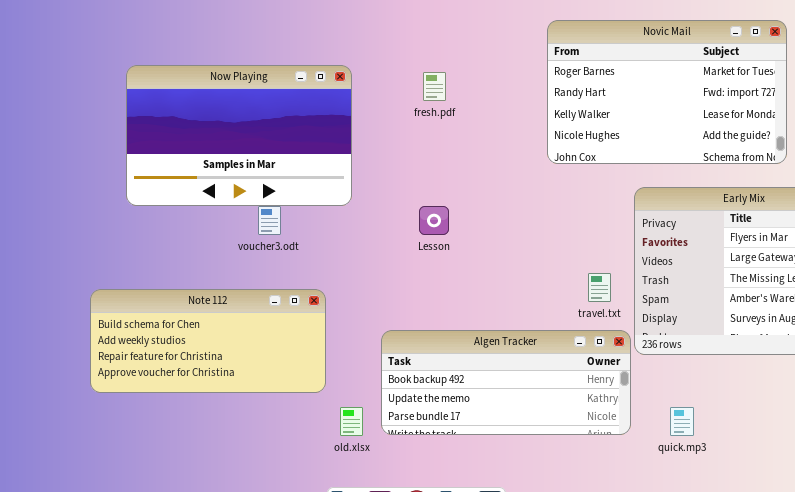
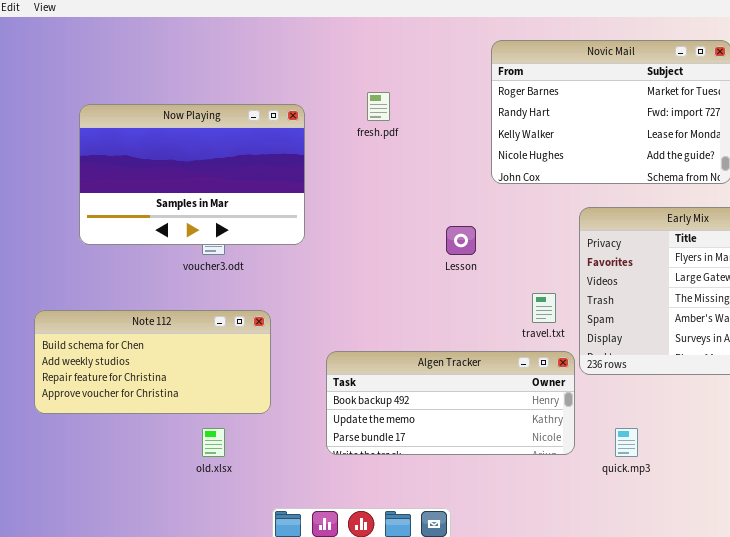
Now Playing: [126,65,352,206] -> [79,104,305,245], moved
Lesson: [419,206,449,235] -> [446,226,476,255], moved
old.xlsx: [340,407,363,436] -> [202,428,225,457], moved

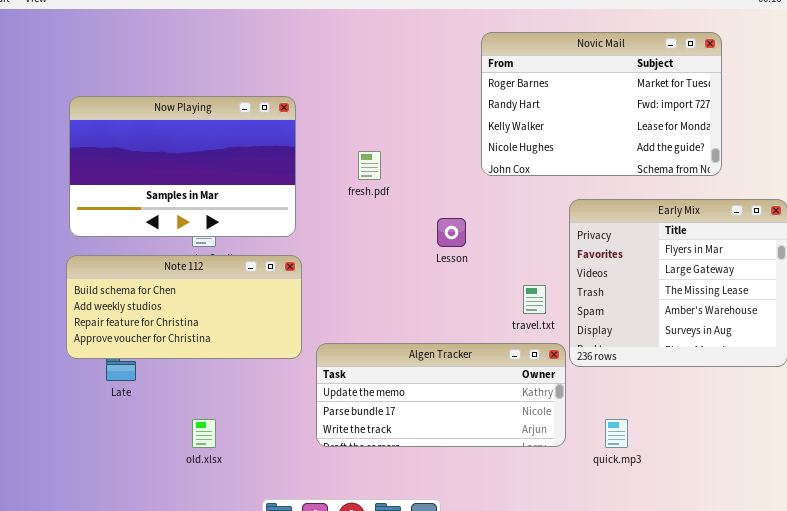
fresh.pdf: [367,92,390,121] -> [358,151,381,180], moved
Note 112: [34,310,271,414] -> [66,255,302,359], moved
Algen Tracker: [326,351,575,455] -> [316,343,566,447], scrolled down 1 row

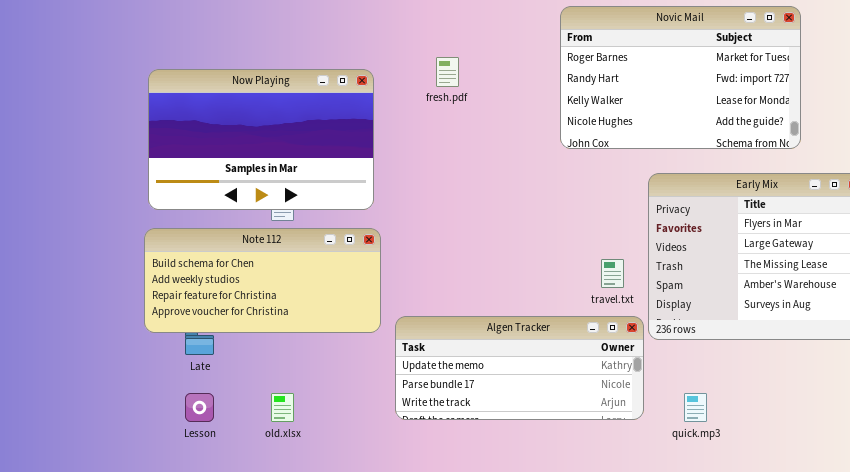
fresh.pdf: [358,151,381,180] -> [436,57,459,87], moved
Lesson: [437,218,466,247] -> [185,393,214,422], moved

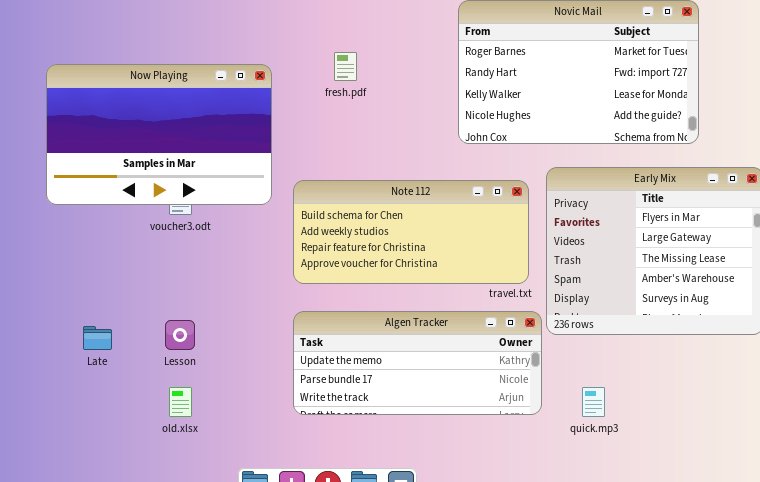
Note 112: [144,228,381,333] -> [293,180,529,284], moved
Lesson: [185,393,214,422] -> [165,320,195,350], moved

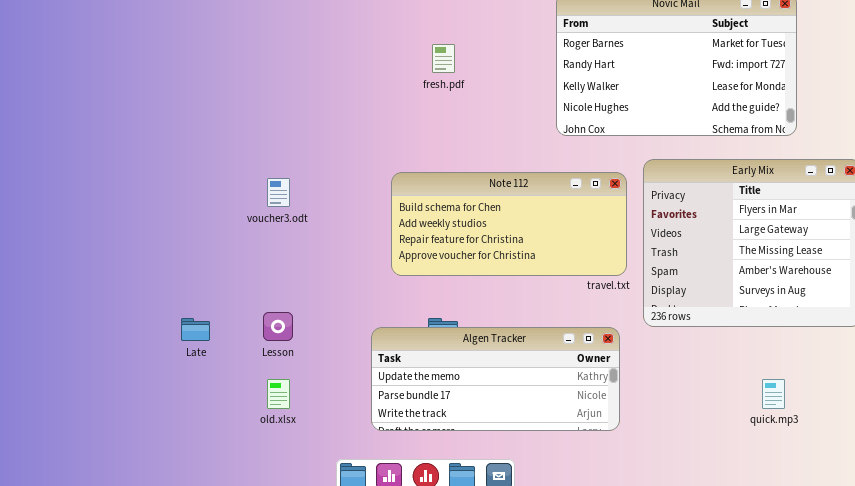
Now Playing: [46,64,272,205] -> none, closed
Algen Tracker: [293,311,542,415] -> [371,327,620,431], moved
quick.mp3: [582,387,605,417] -> [762,379,785,409], moved

